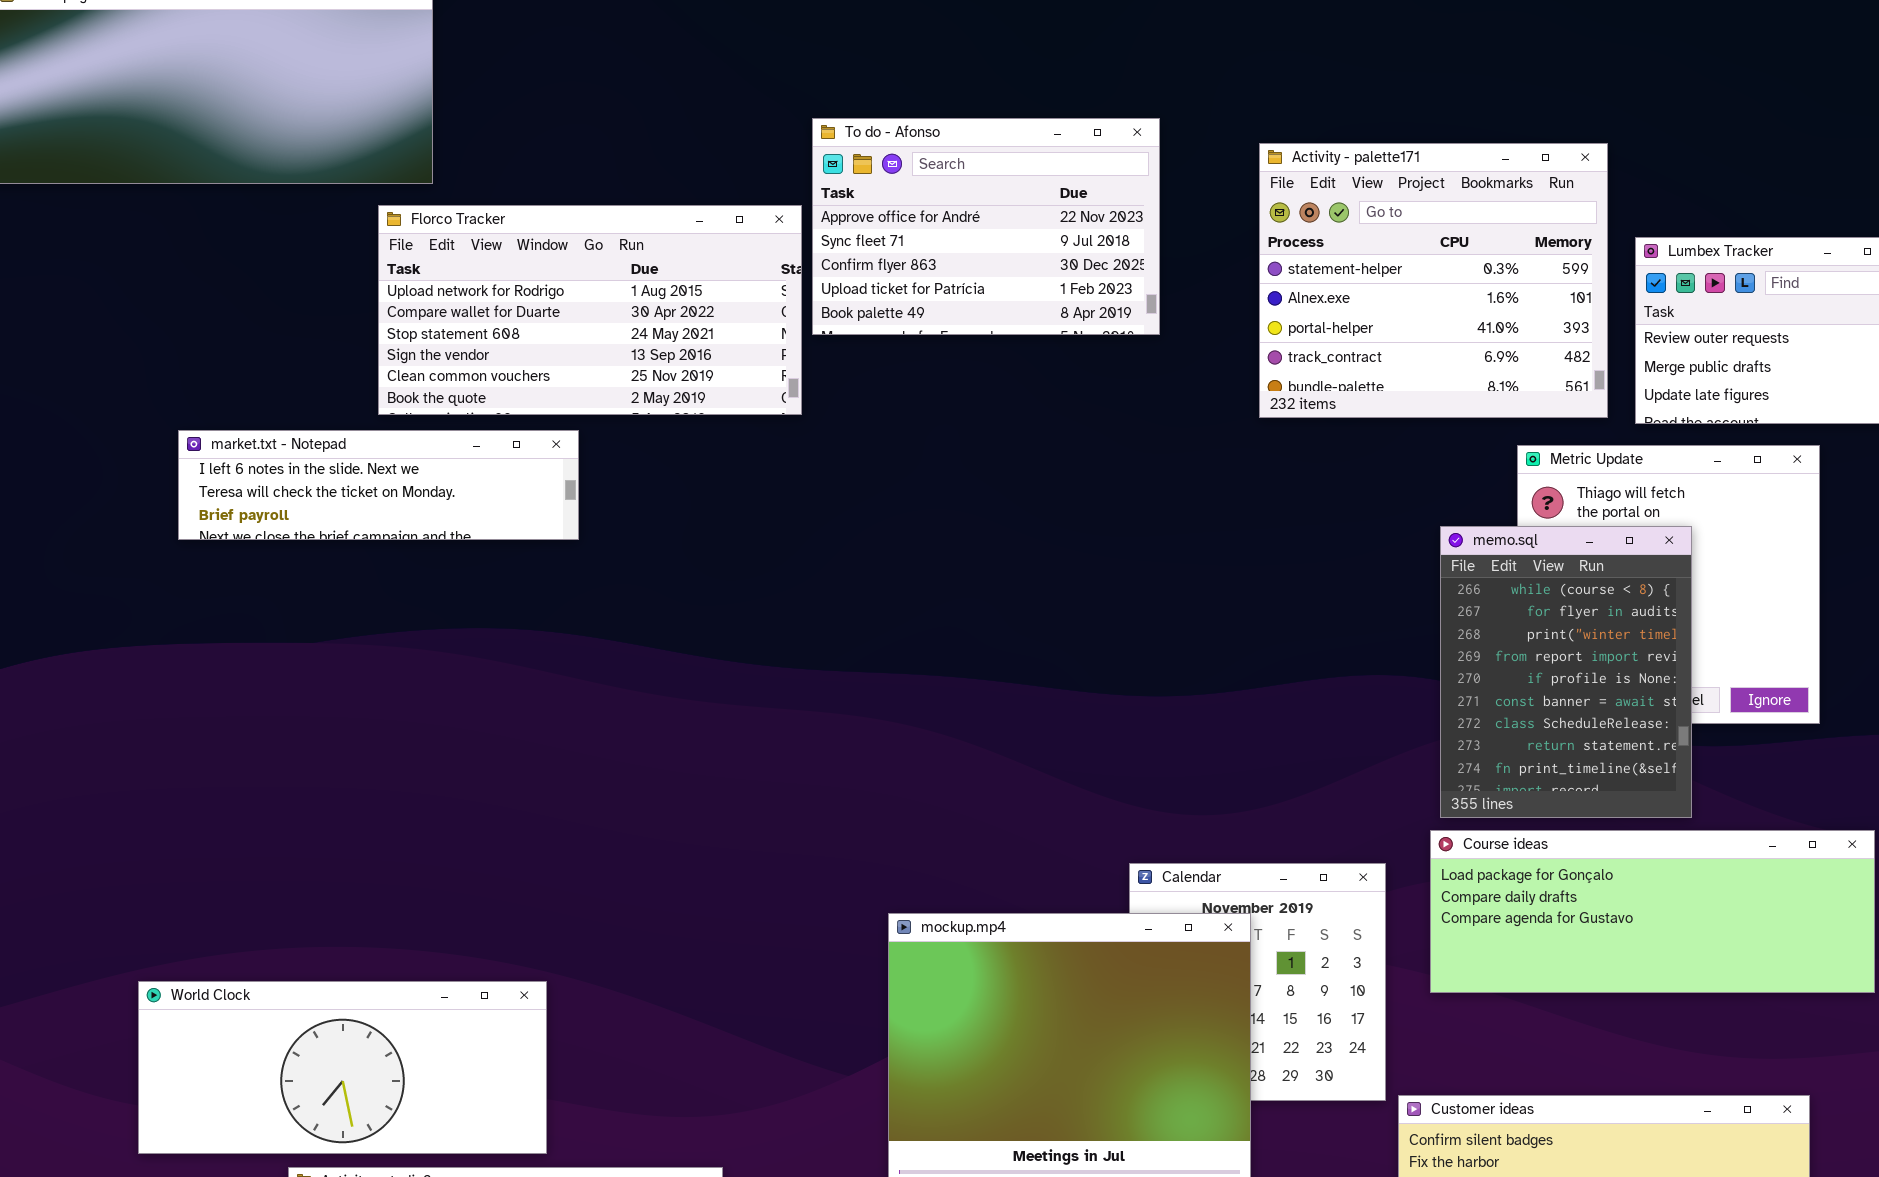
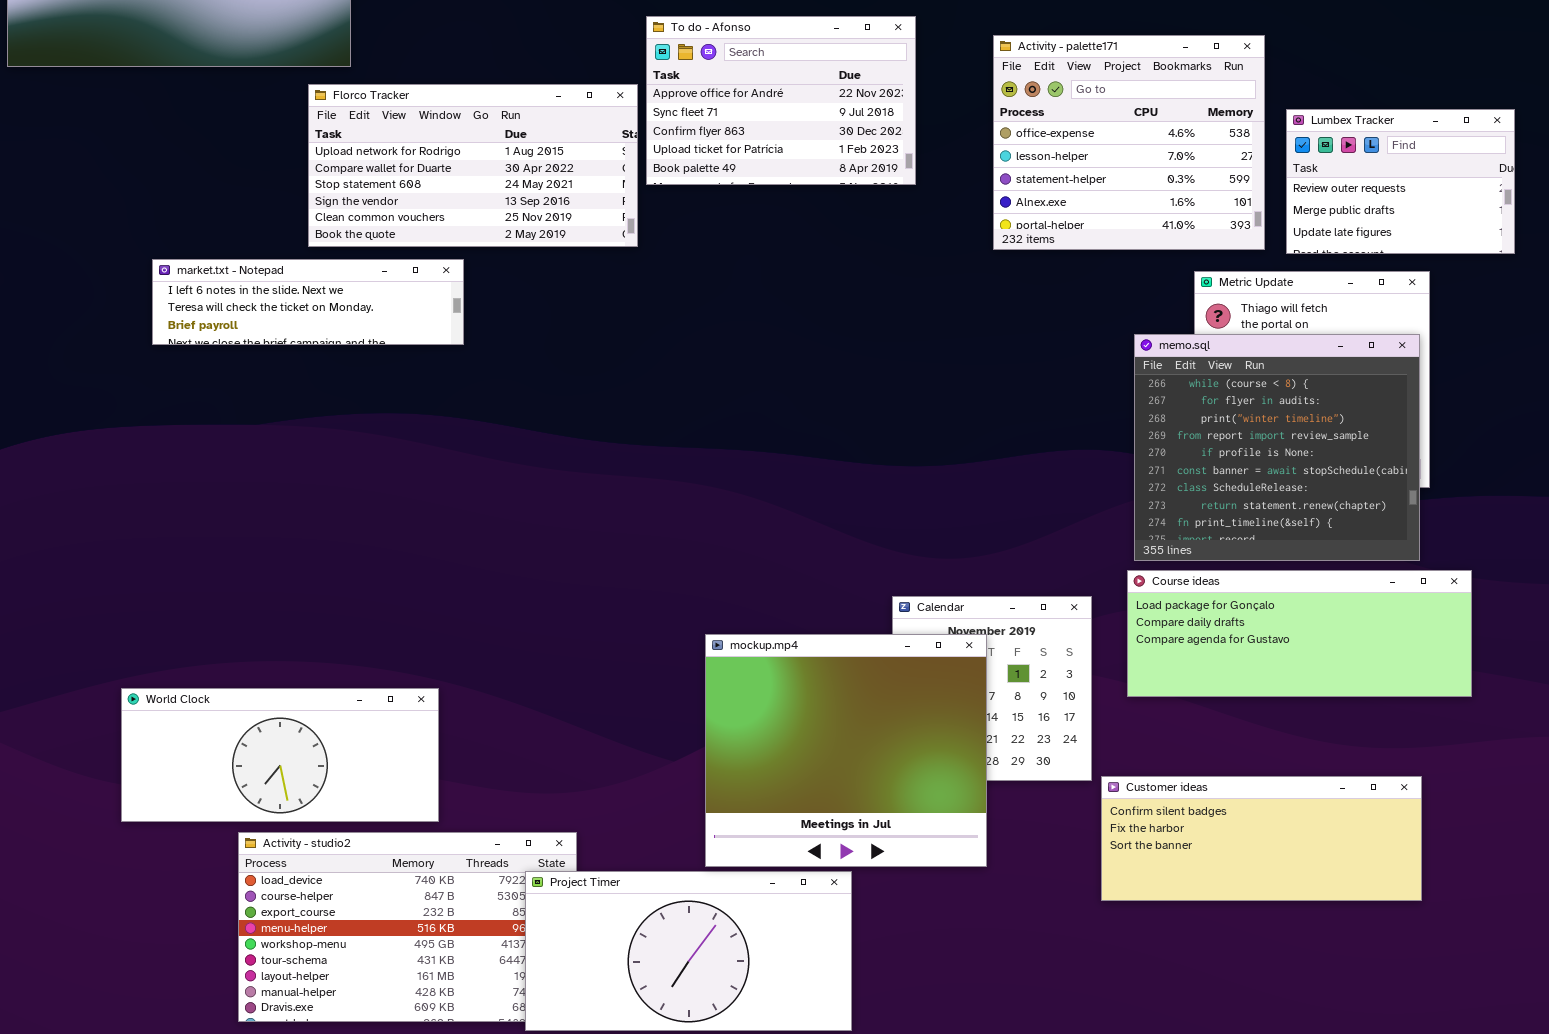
Activity - palette171: [1259,143,1608,418] -> [993,35,1265,250], scrolled up 2 rows
memo.sql: [1440,526,1692,818] -> [1134,334,1420,561], resized

